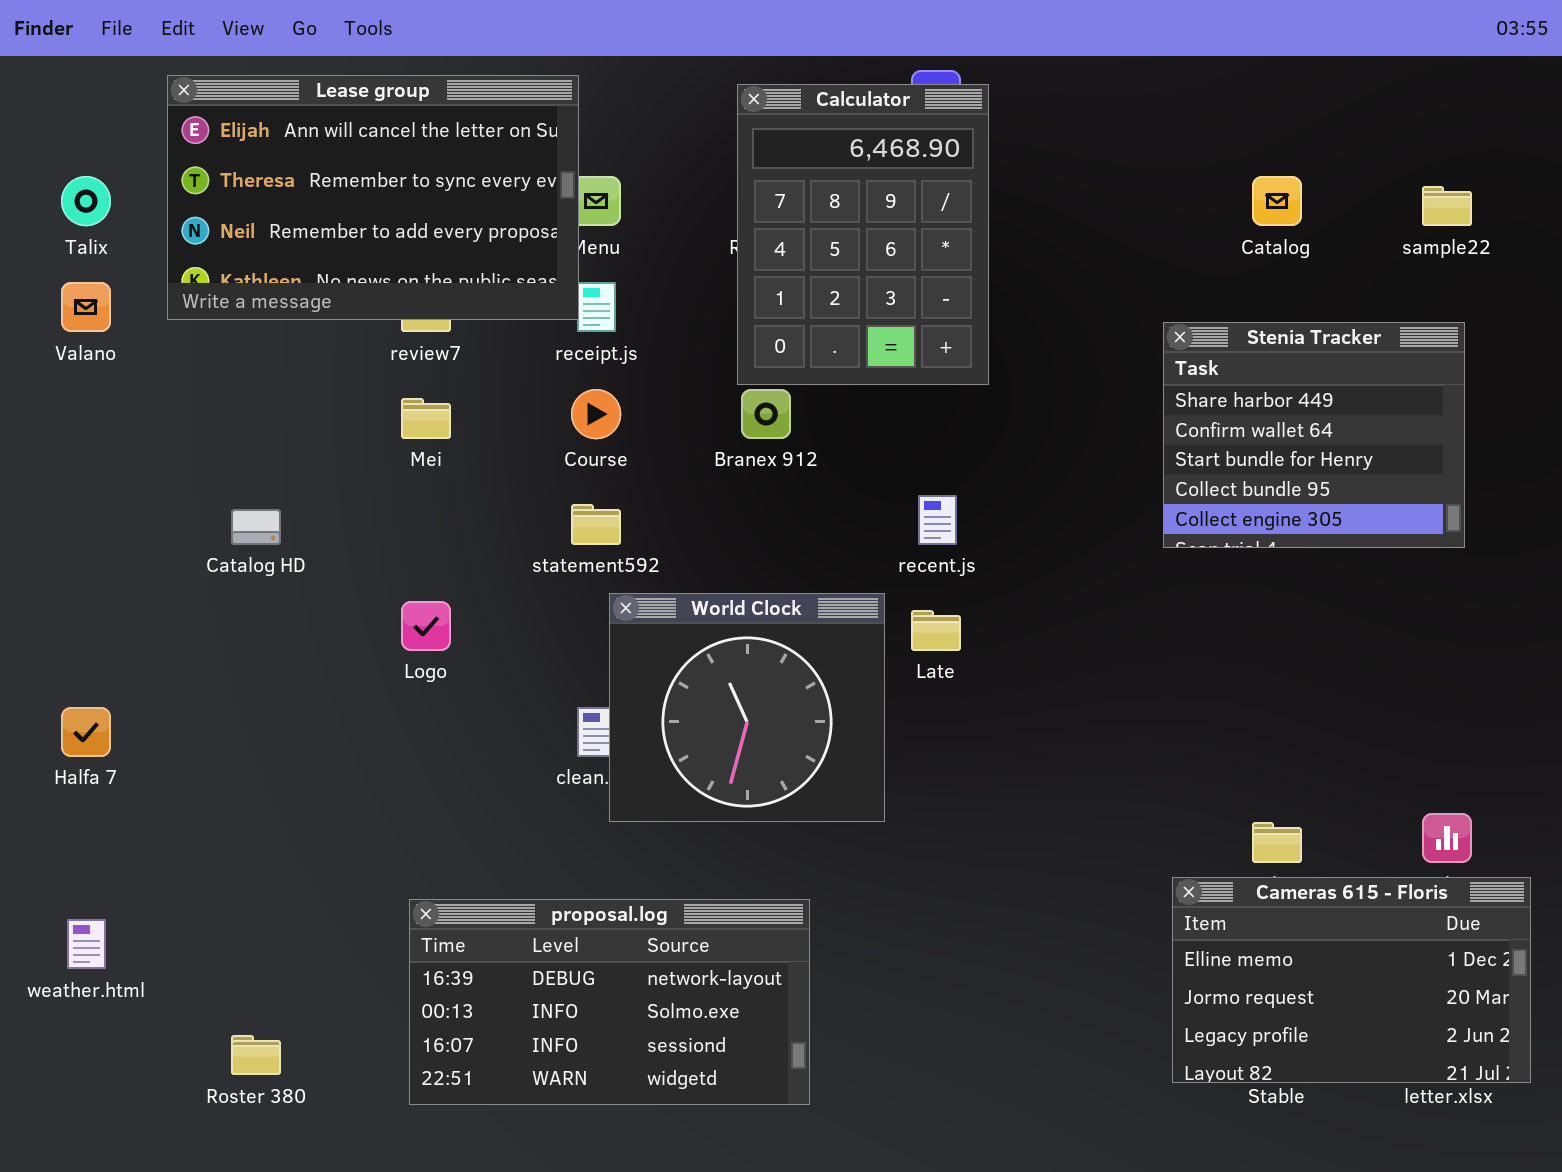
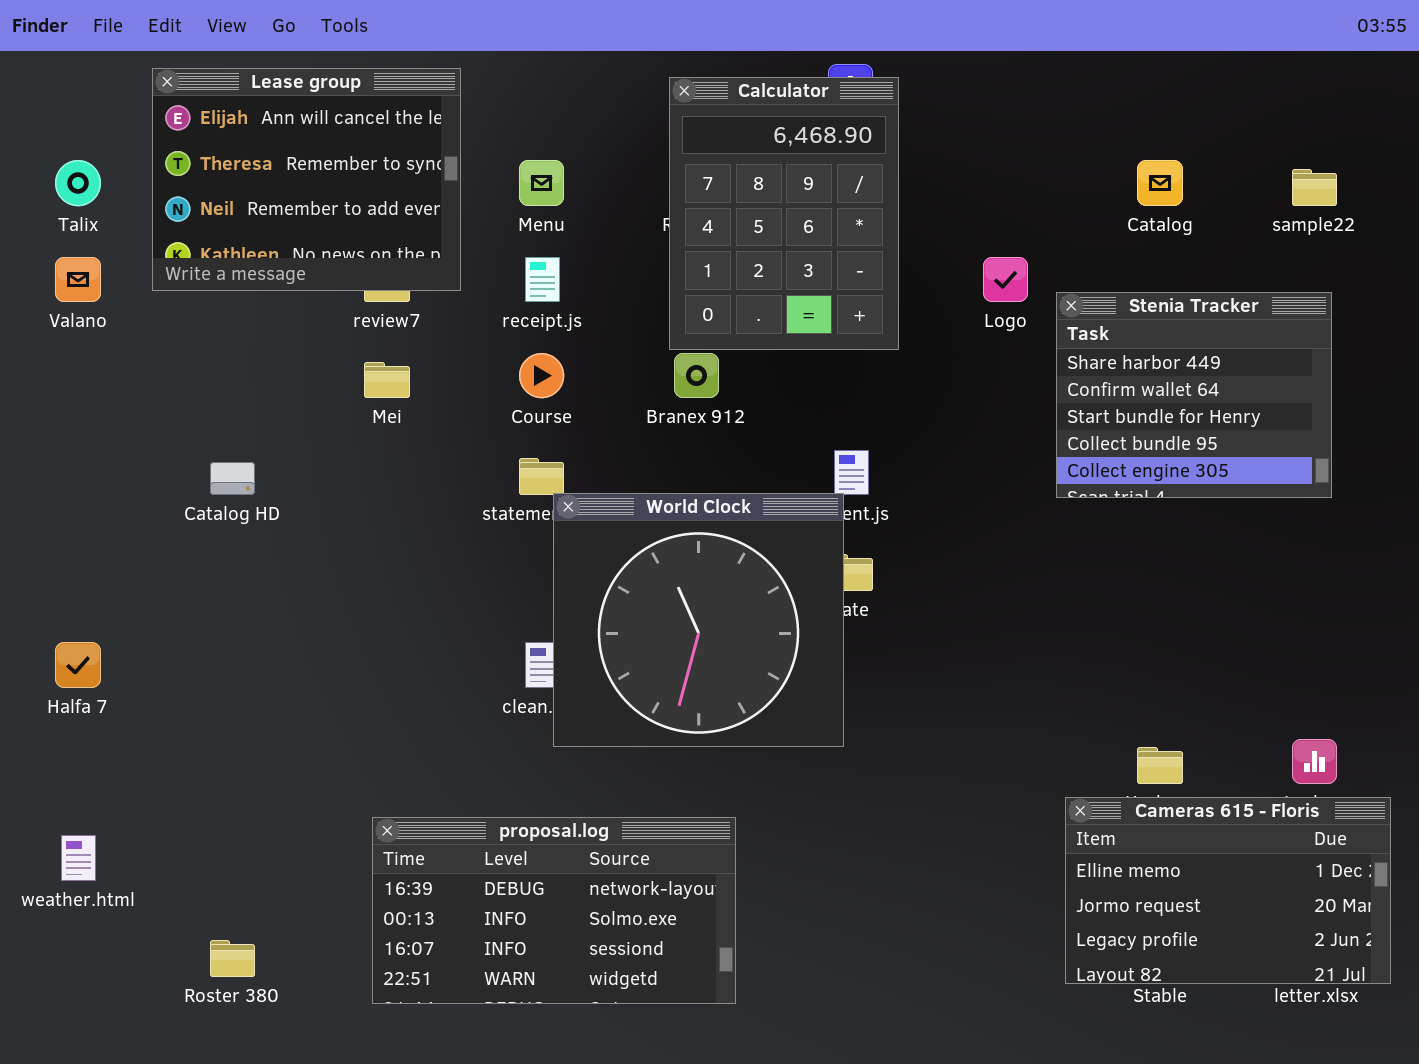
Lease group: [167,75,579,320] -> [152,68,461,291], resized
World Clock: [609,593,885,822] -> [553,493,844,747], resized
Logo: [401,601,451,651] -> [983,257,1028,302], moved

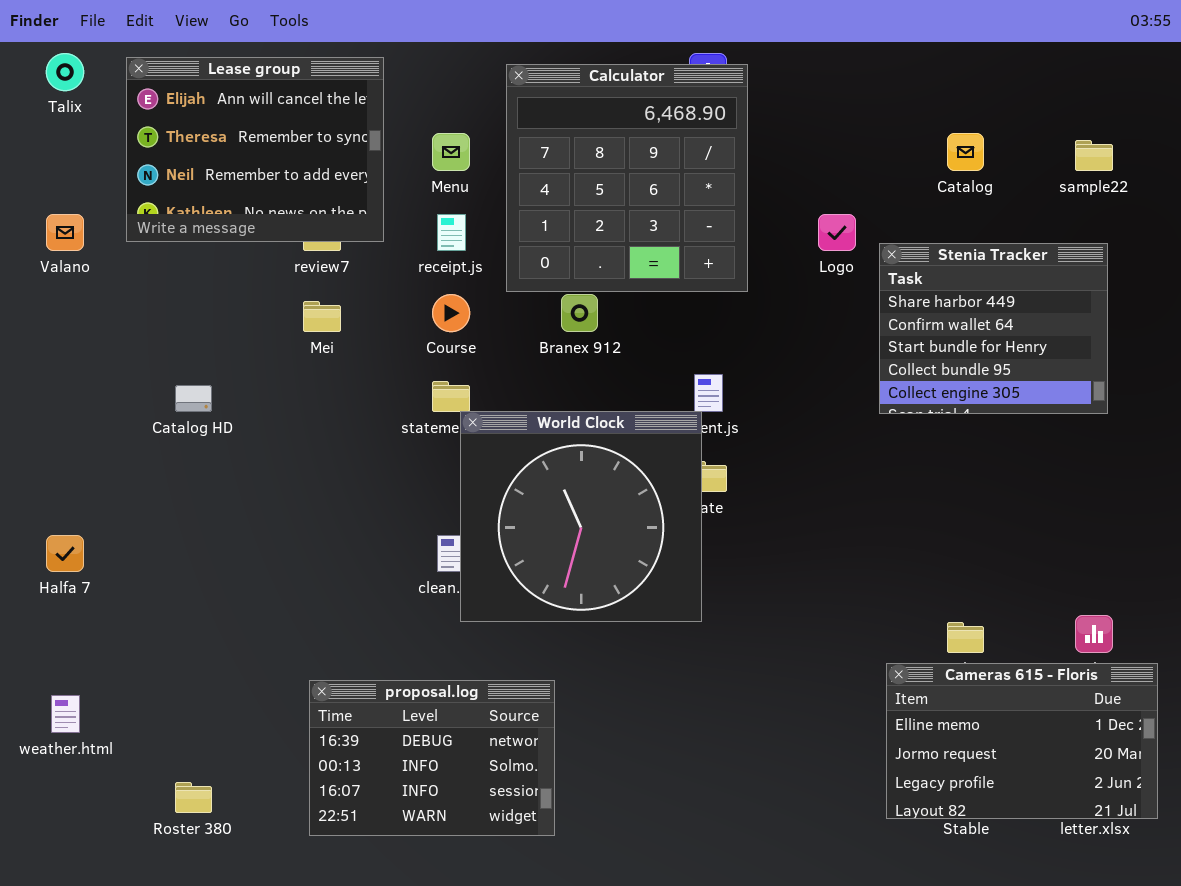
Calculator: [669,77,899,350] -> [506,64,748,292], resized
Talix: [55,160,101,206] -> [46,53,84,91], moved
proposal.log: [372,817,736,1004] -> [309,680,555,836], resized

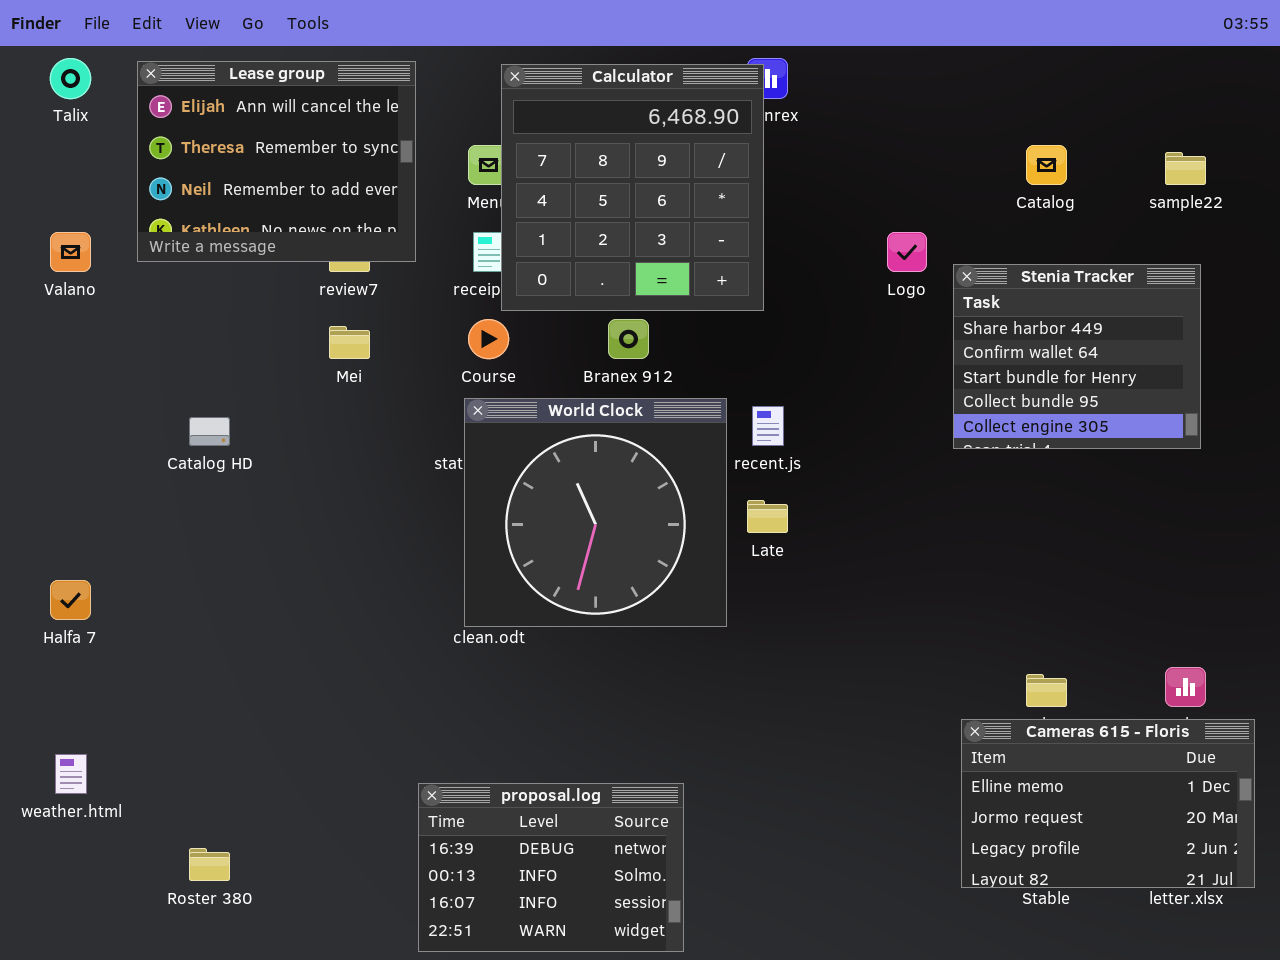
Calculator: [506,64,748,292] -> [501,64,764,311], moved
World Clock: [460,411,702,622] -> [464,398,727,627], moved
proposal.log: [309,680,555,836] -> [418,783,684,952], moved

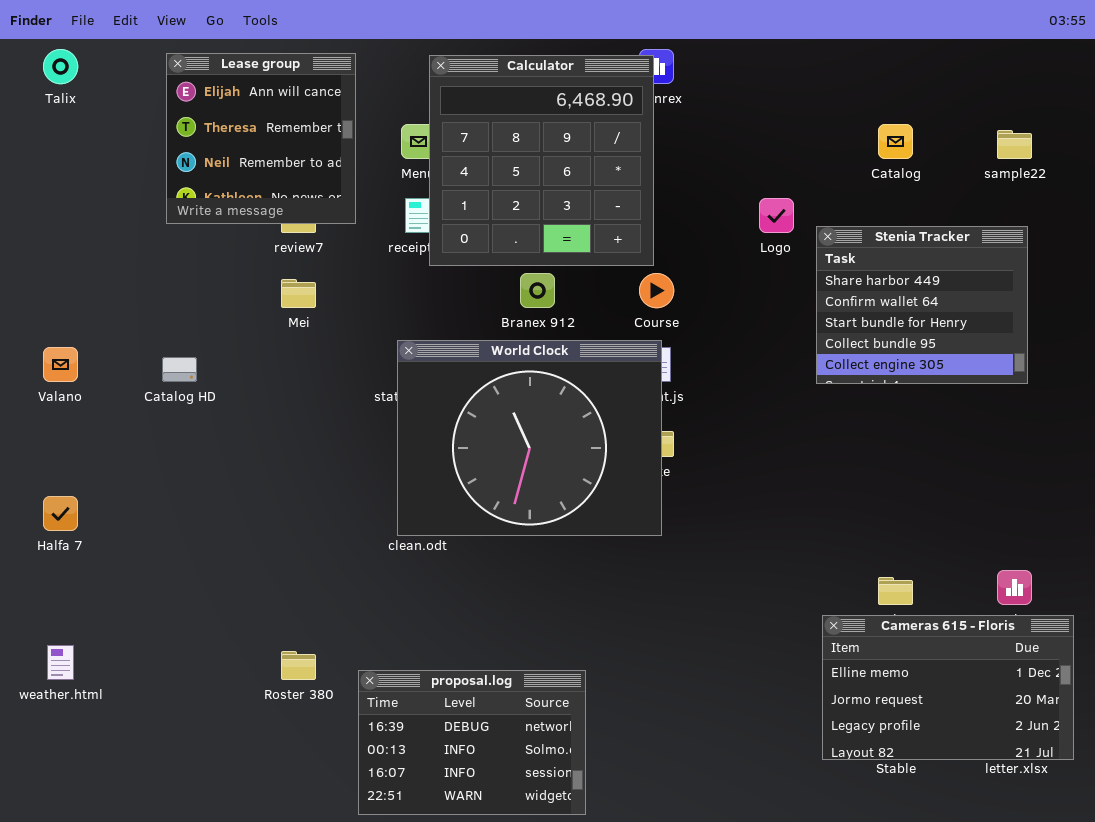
Lease group: [137,61,416,262] -> [166,53,356,224], resized
Valano: [50,232,91,272] -> [43,347,78,382], moved
Course: [468,319,509,359] -> [639,273,674,308], moved
World Clock: [464,398,727,627] -> [397,340,662,536], resized
Roster 380: [189,848,230,881] -> [281,651,316,680], moved

